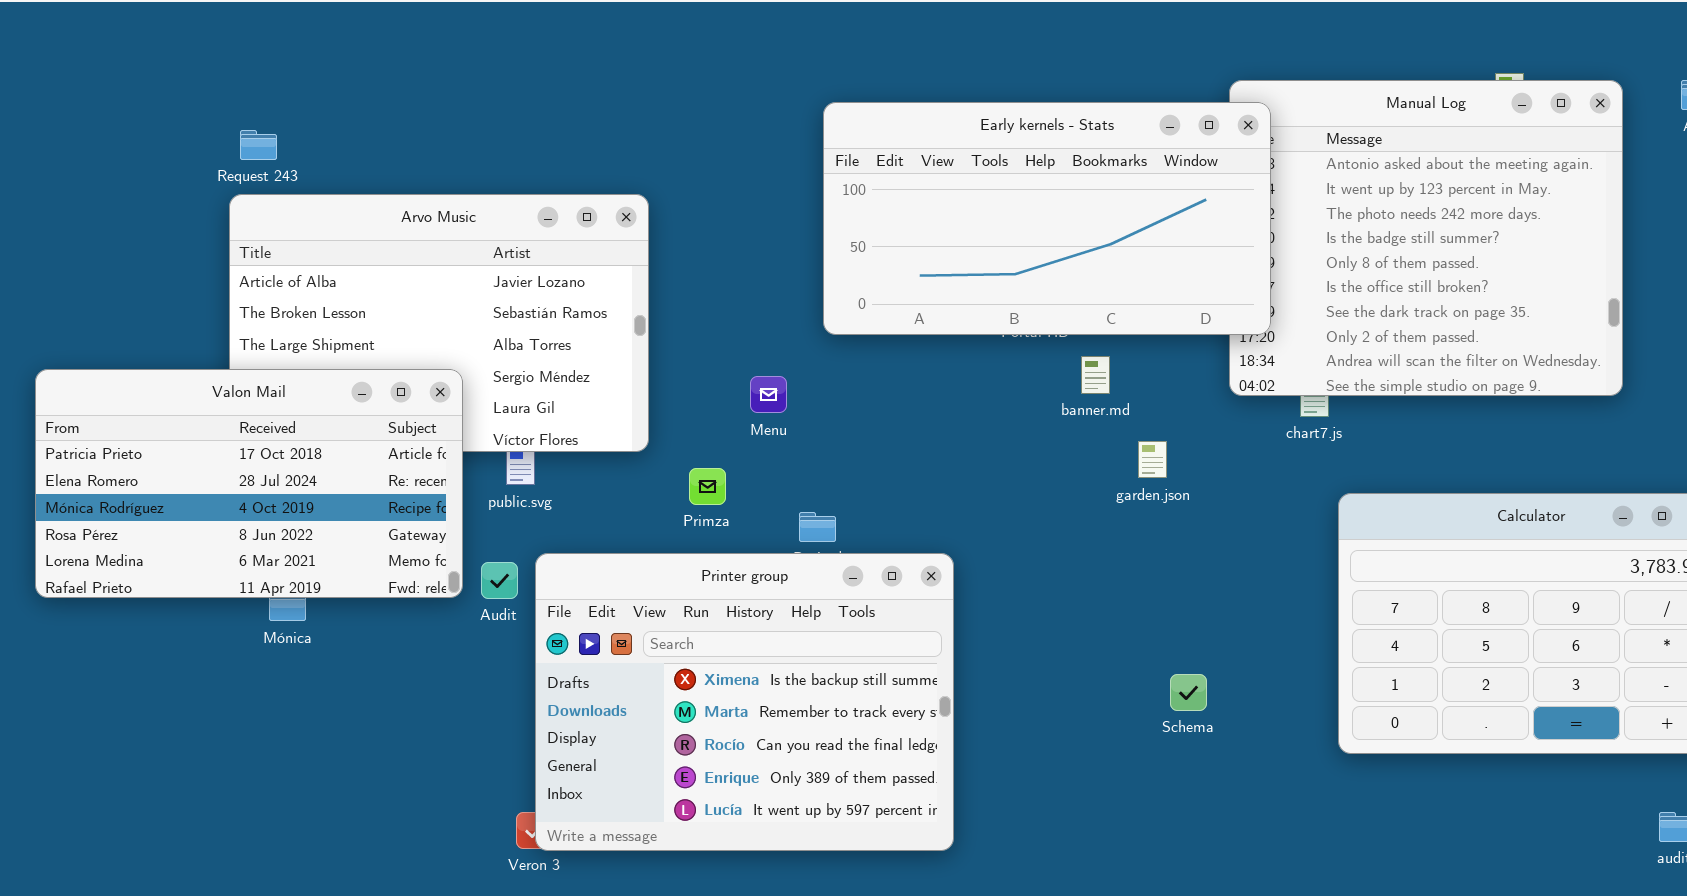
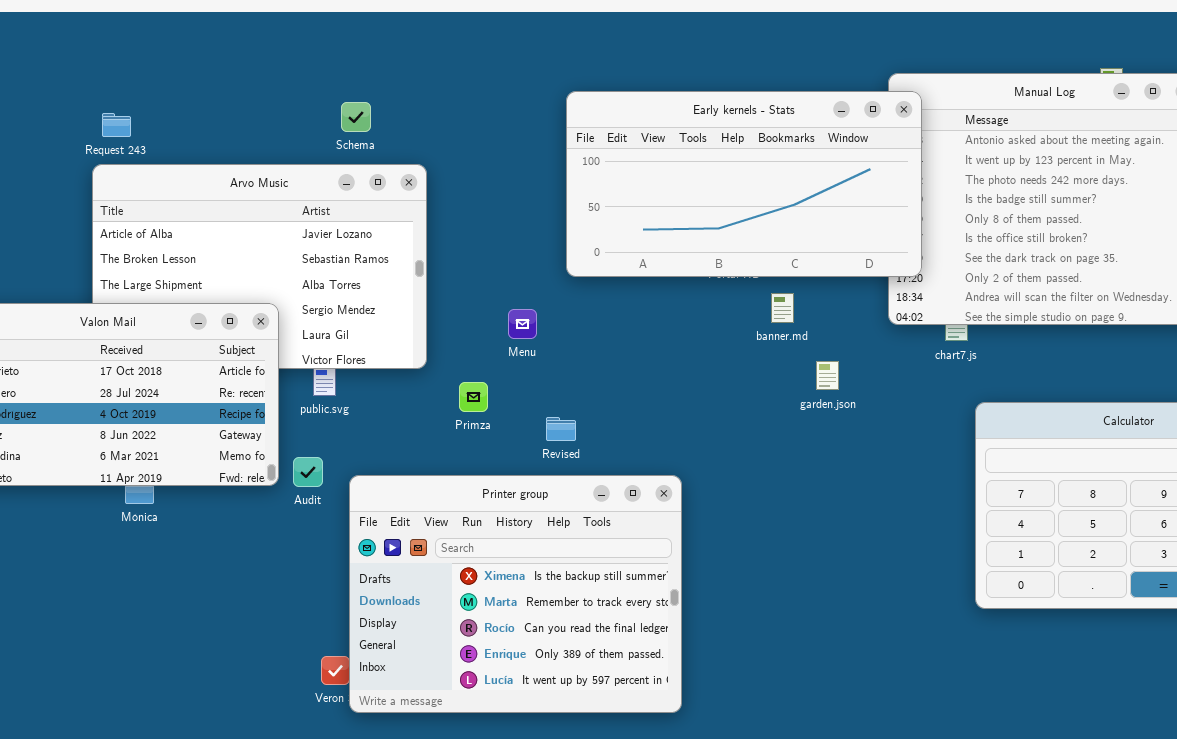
Printer group: [535,553,954,851] -> [349,475,682,713], moved
Schema: [1170,674,1207,711] -> [341,102,371,132], moved

